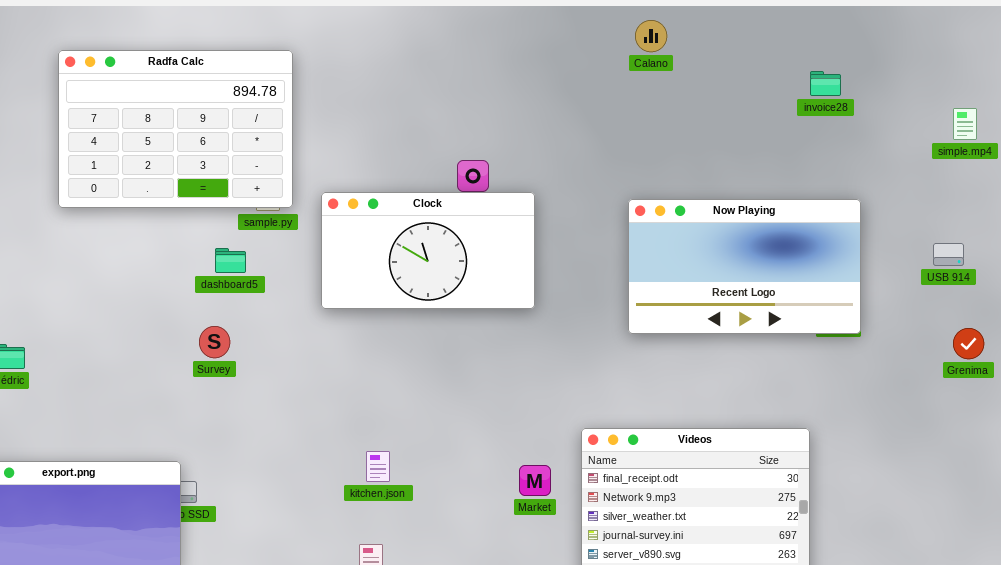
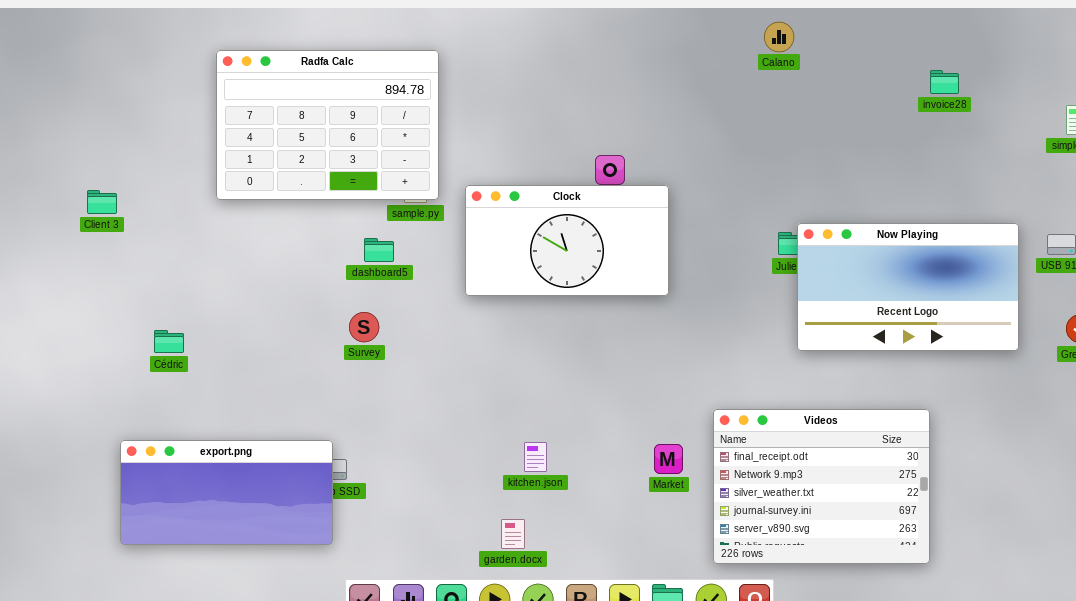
Now Playing: [628,199,861,334] -> [797,223,1019,351], moved
kitchen.json: [366,451,390,482] -> [524,442,547,472], moved

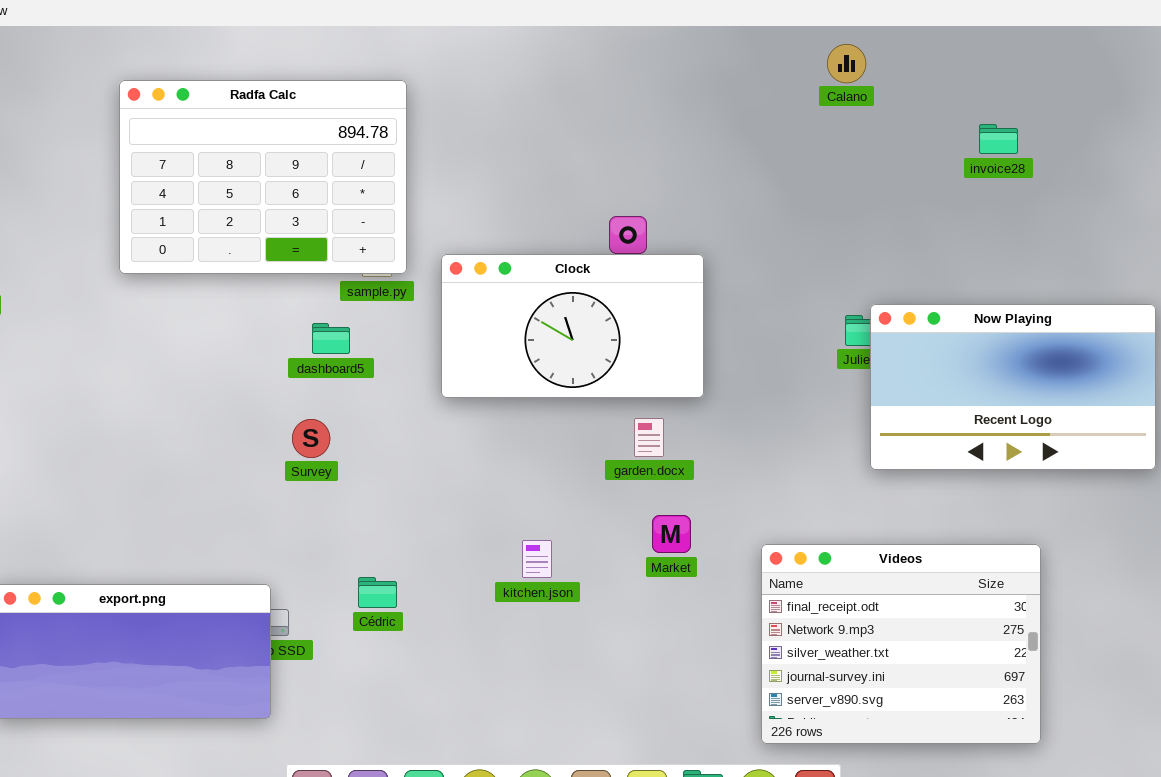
invoice28: [930,70,959,94] -> [979,124,1018,154], moved
Cédric: [154,330,184,353] -> [358,577,397,608], moved
kitchen.json: [524,442,547,472] -> [522,540,552,578], moved
Market: [654,444,683,474] -> [652,515,691,553], moved
garden.docx: [501,519,525,549] -> [634,418,664,457], moved

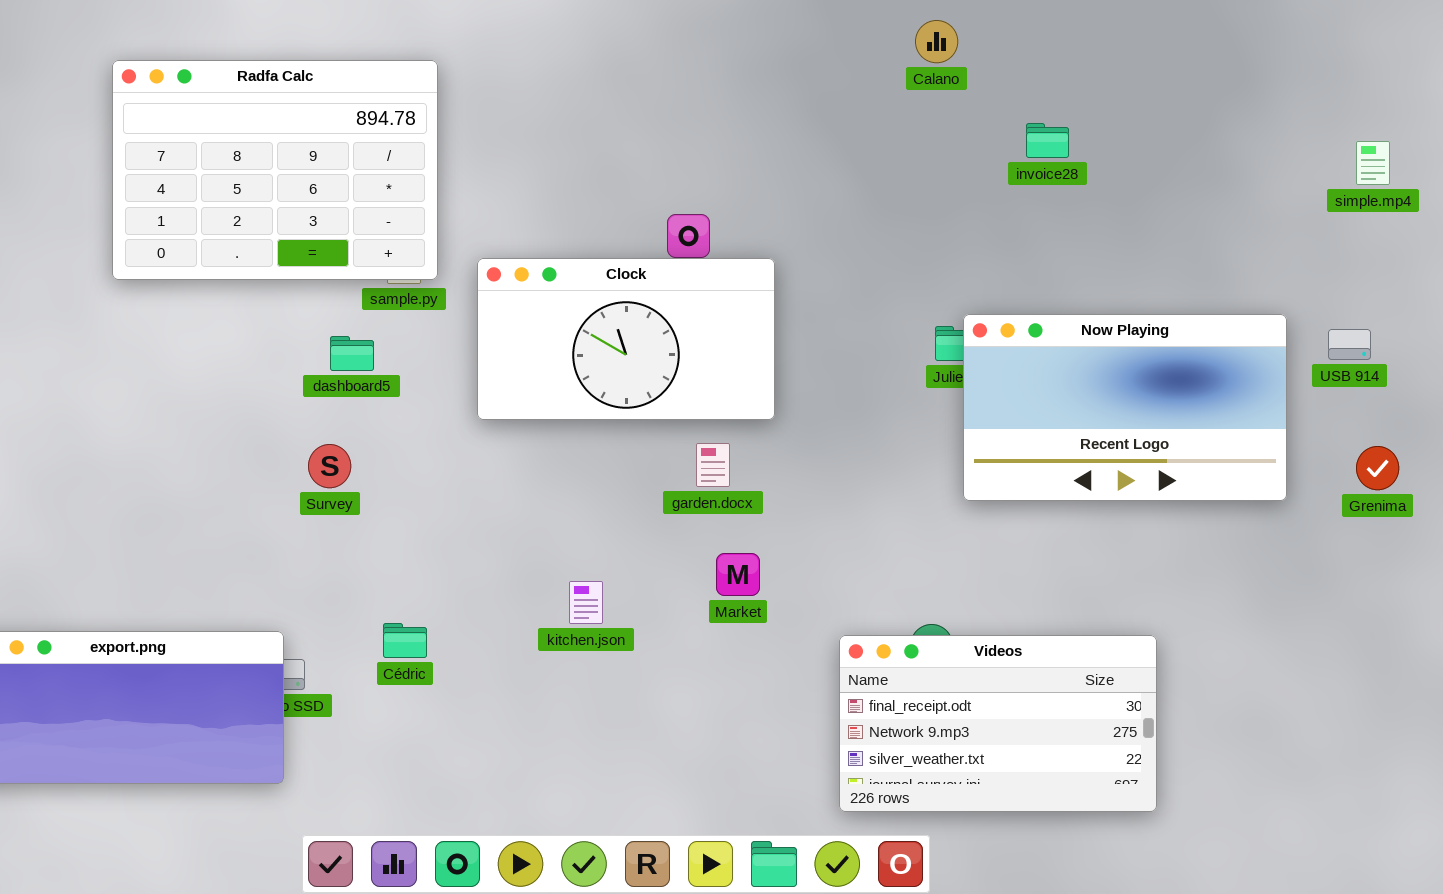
invoice28: [979,124,1018,154] -> [1026,123,1069,158], moved
Videos: [761,544,1041,744] -> [839,635,1157,812], resized

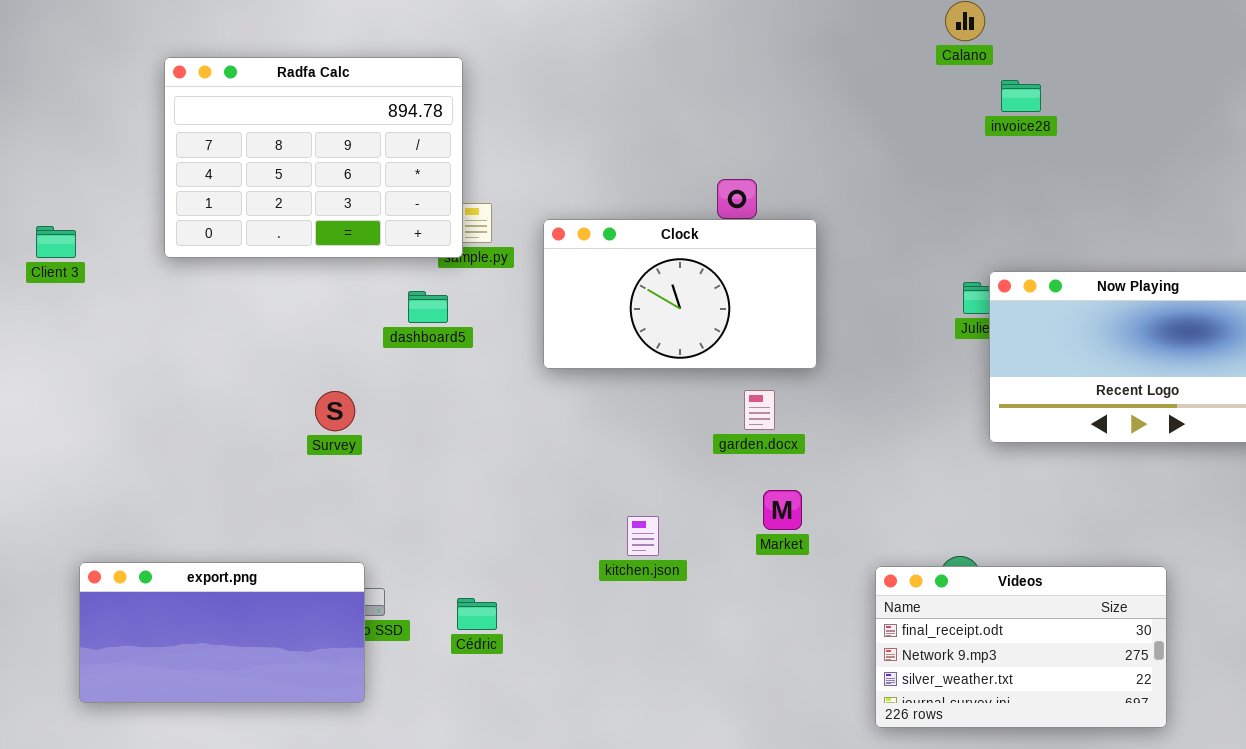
Radfa Calc: [112,60,438,280] -> [164,57,463,258], moved
invoice28: [1026,123,1069,158] -> [1001,80,1041,112], moved
Survey: [308,444,351,488] -> [315,391,355,431], moved
Cédric: [383,623,427,658] -> [457,598,497,630], moved

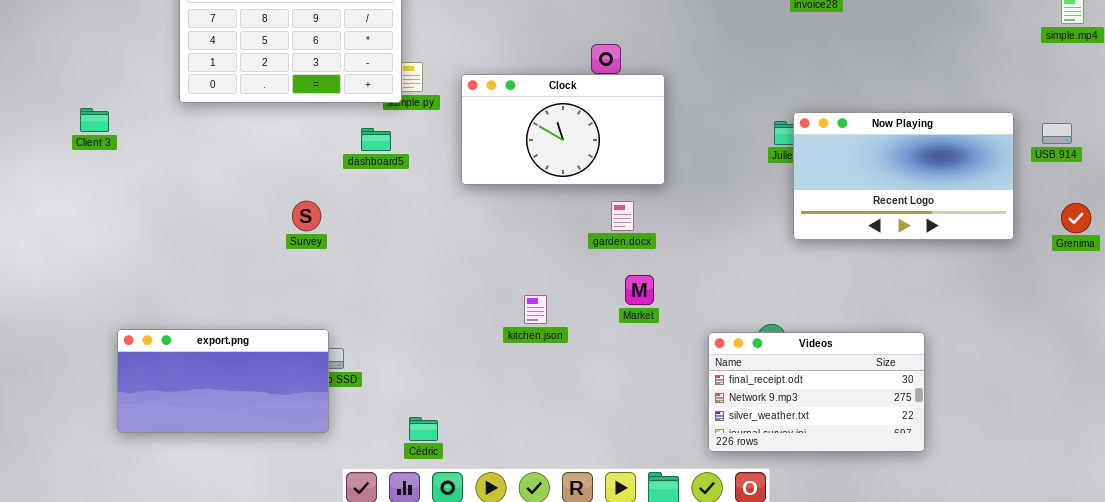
Client 3: [36,226,76,258] -> [80,108,109,132], moved
Cédric: [457,598,497,630] -> [409,417,438,441], moved

